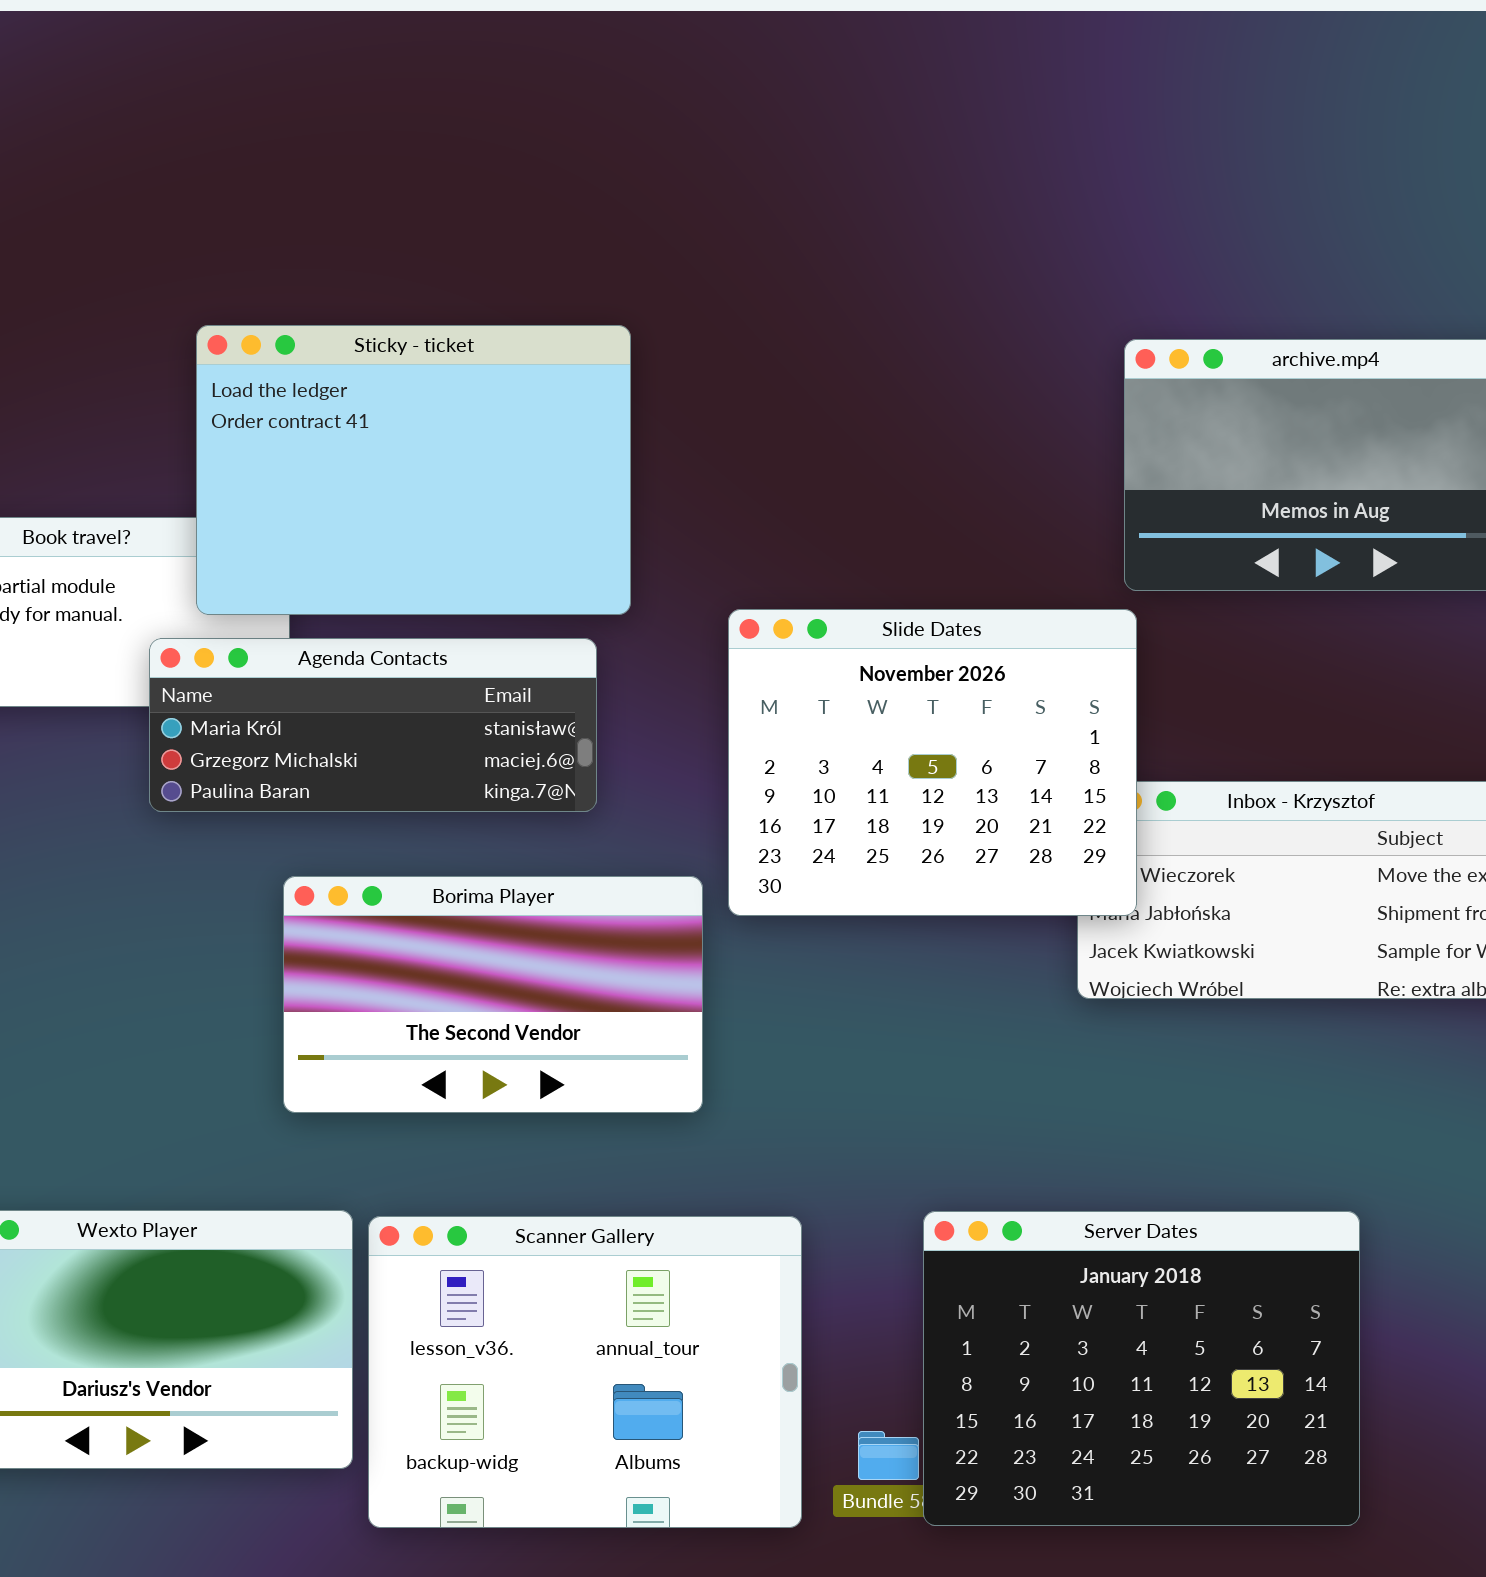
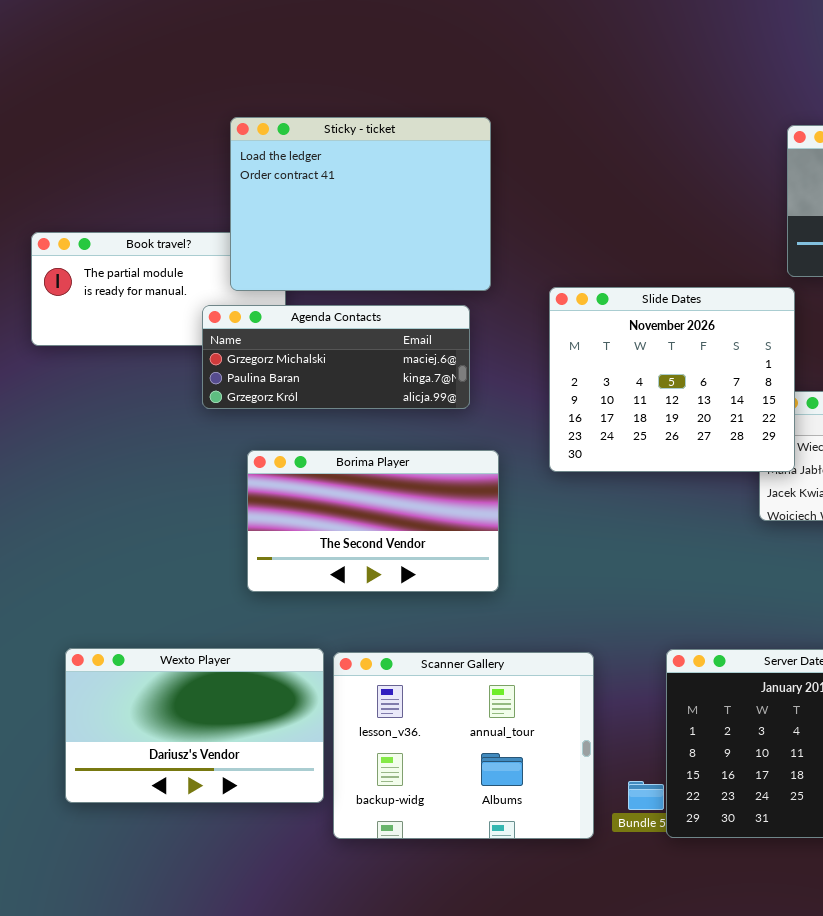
Agenda Contacts: [149,638,597,812] -> [202,305,470,409], scrolled down 1 row
Borima Player: [283,876,703,1113] -> [247,450,499,592], moved

